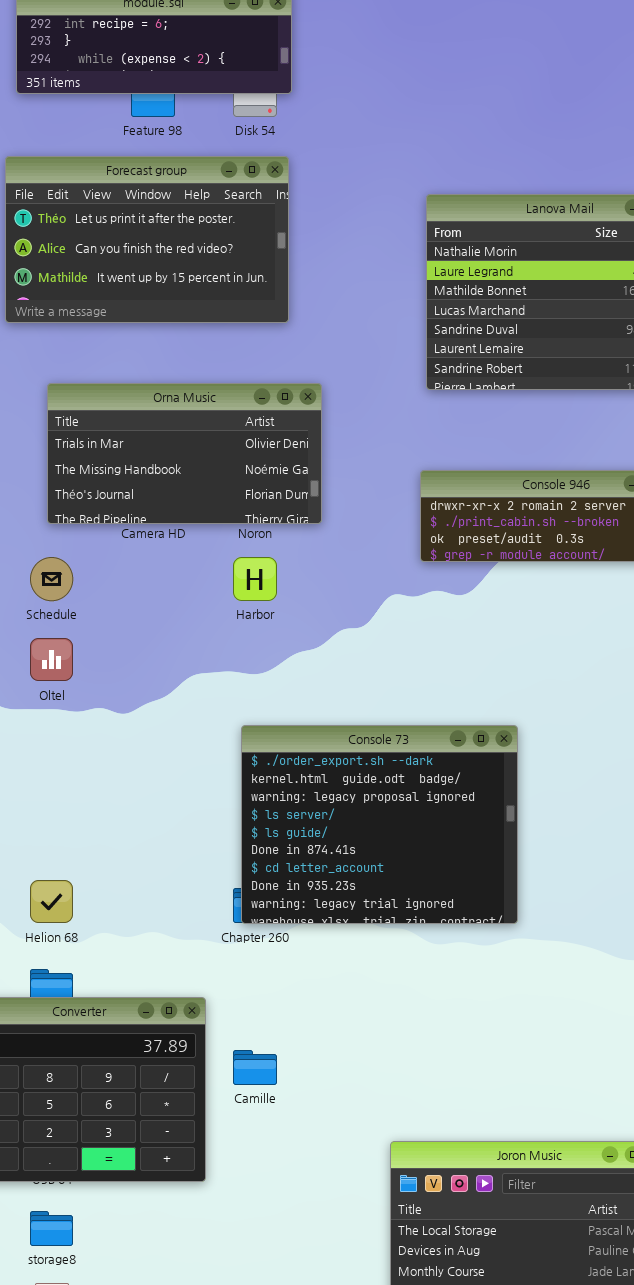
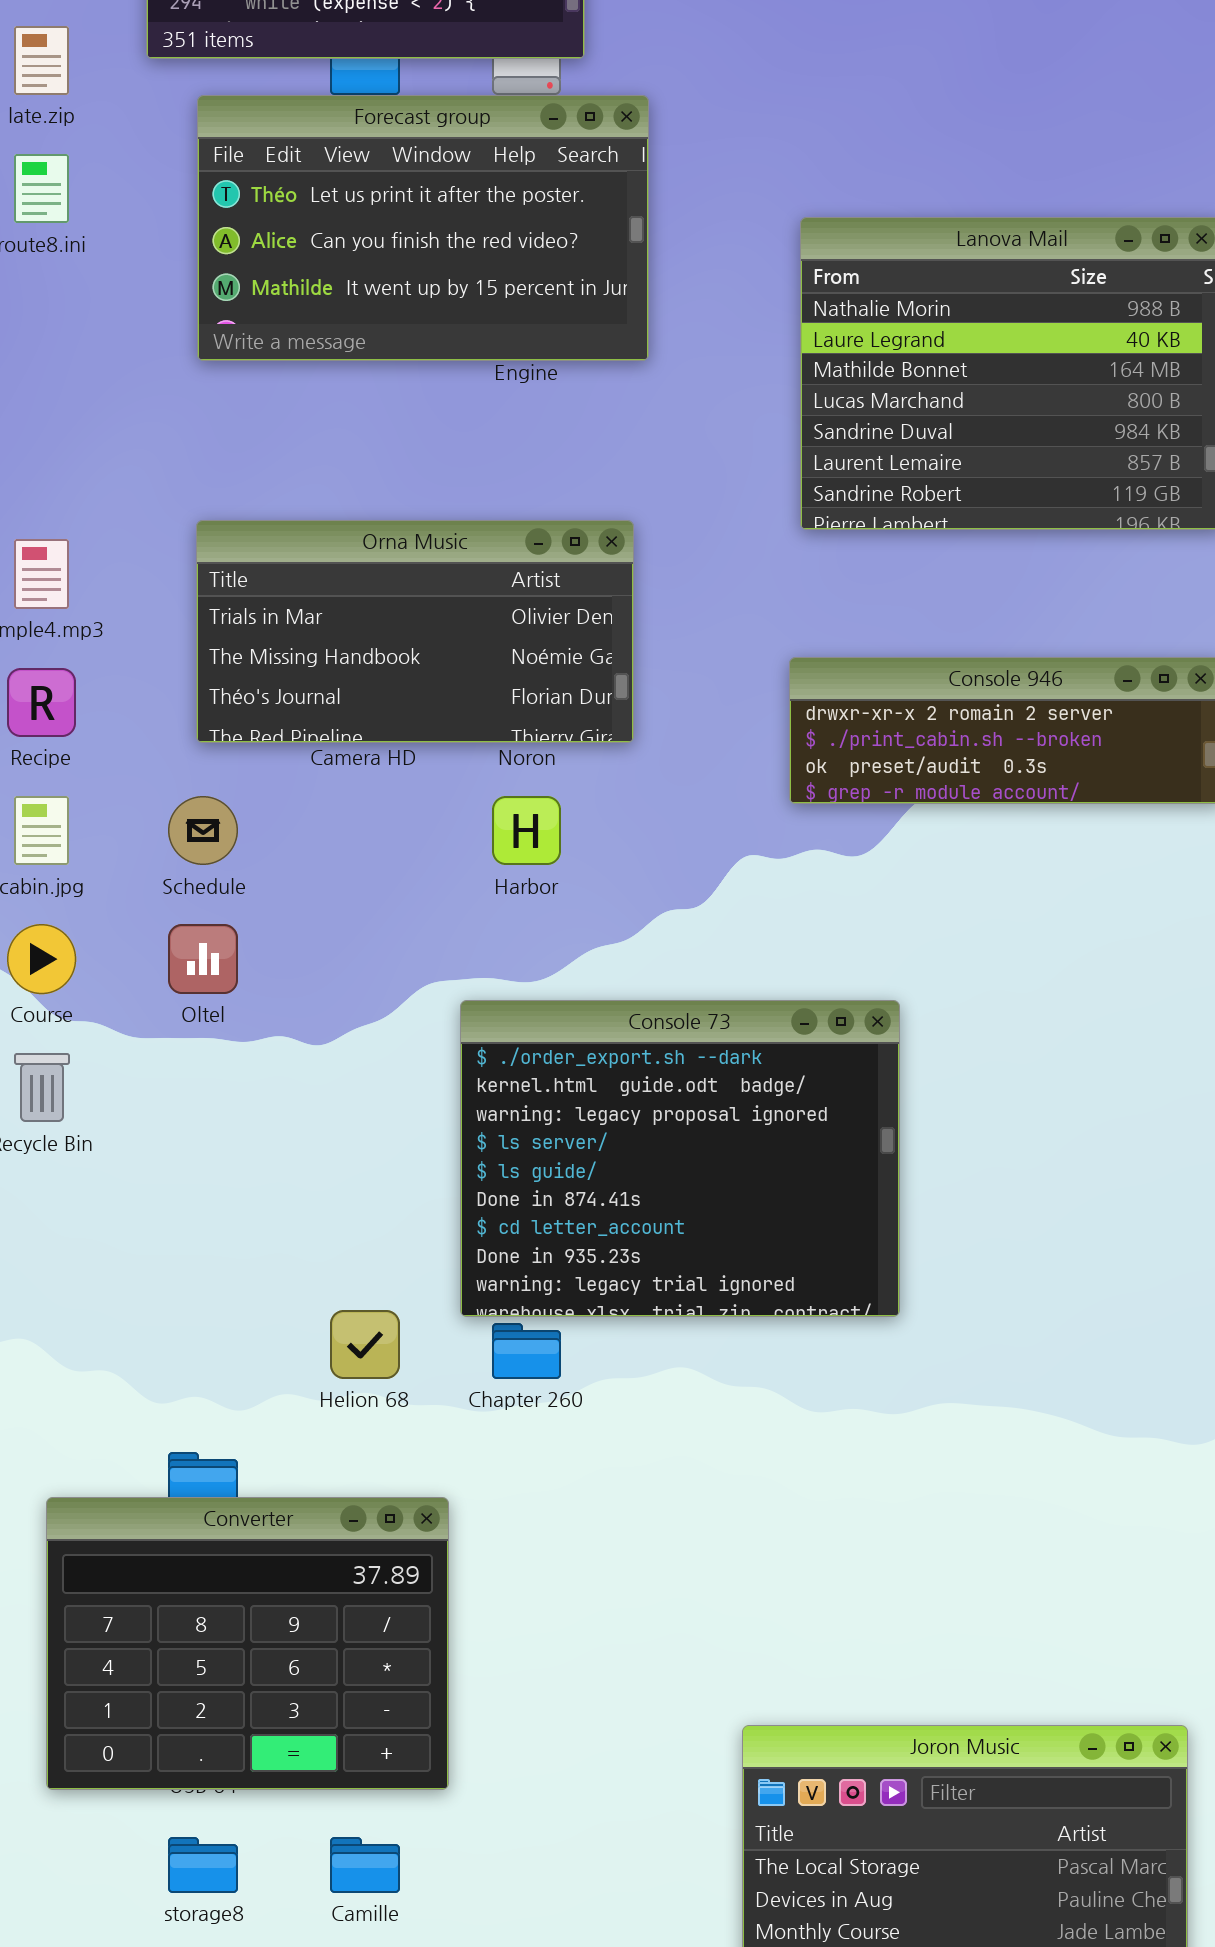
Forecast group: [5,156,289,323] -> [197,95,649,361], moved
Console 73: [241,725,518,924] -> [460,1000,900,1317], moved
Helion 68: [30,880,73,923] -> [330,1310,400,1379], moved
Camille: [233,1050,277,1085] -> [330,1837,400,1893], moved

